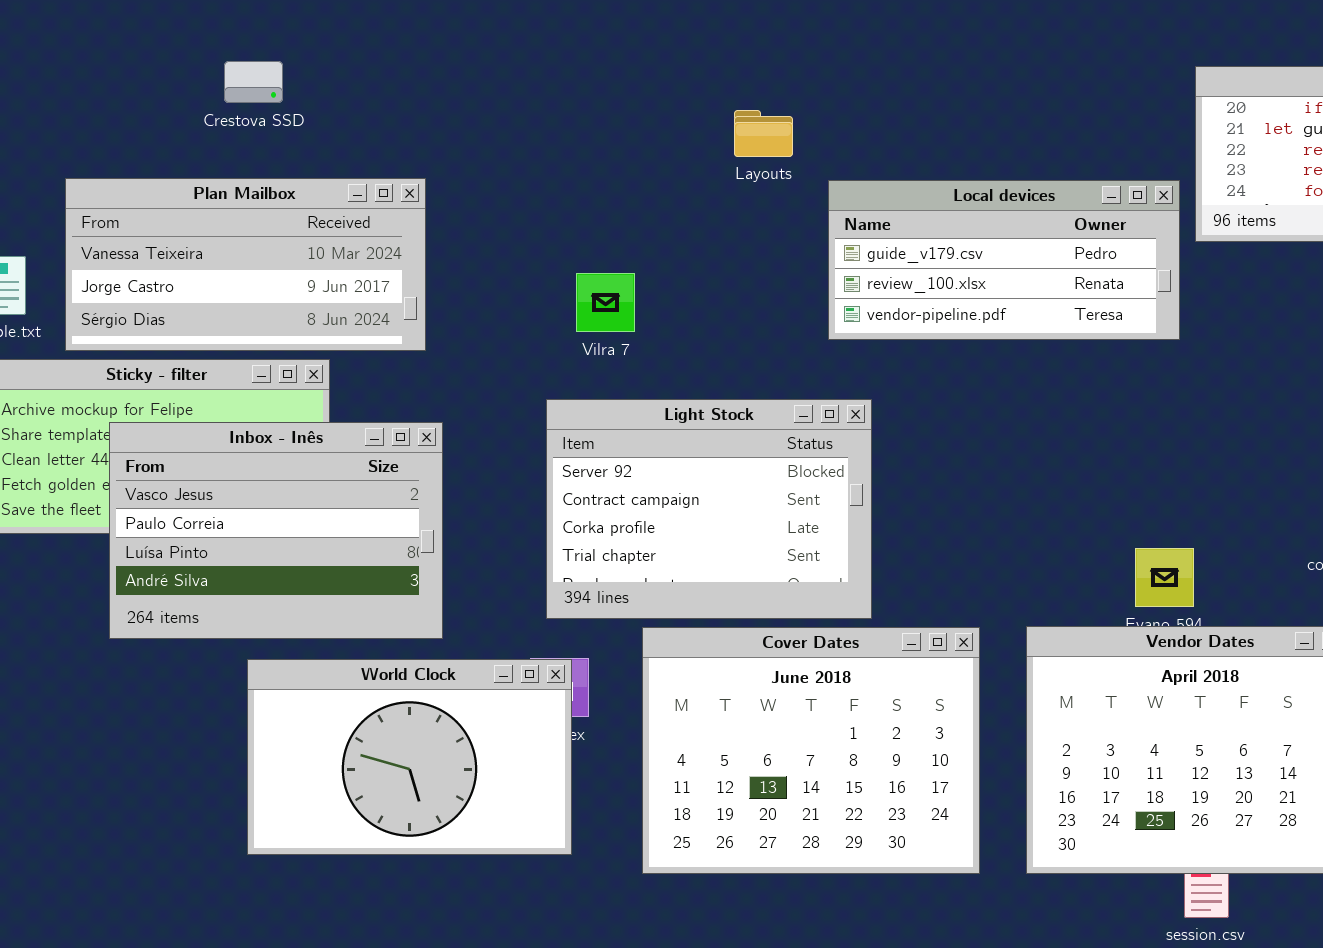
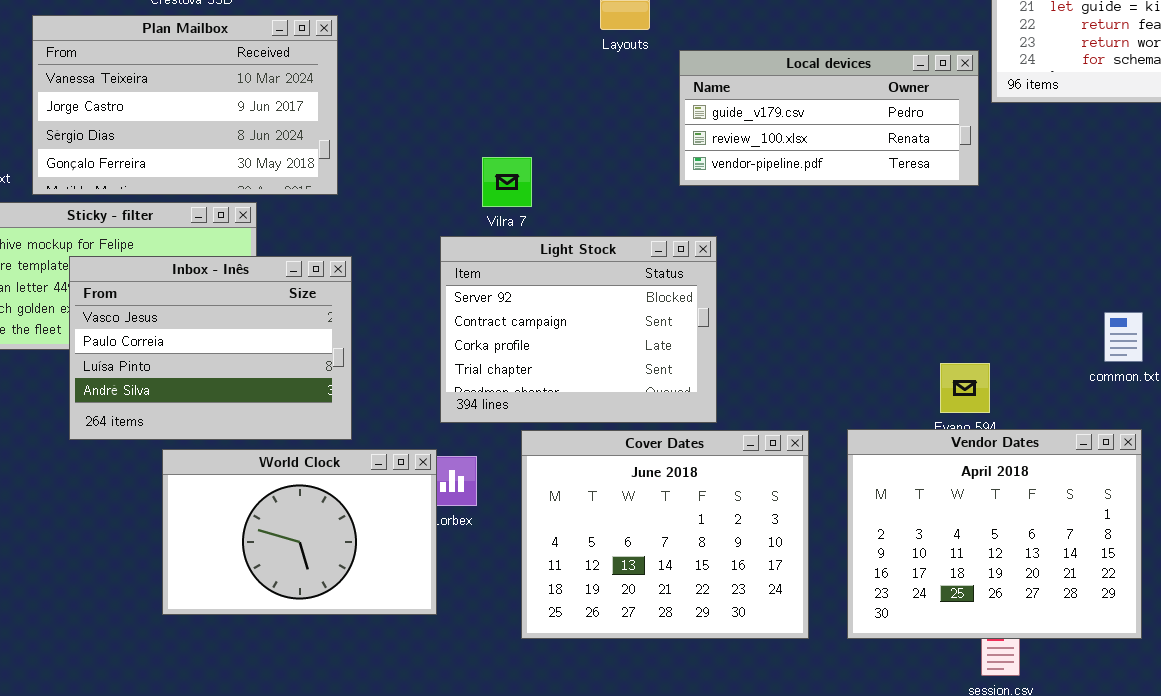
Plan Mailbox: [65,178,426,351] -> [32,15,338,195], resized
Vilra 7: [576,273,635,332] -> [482,157,532,207], moved
World Clock: [247,659,572,855] -> [162,449,437,615], moved

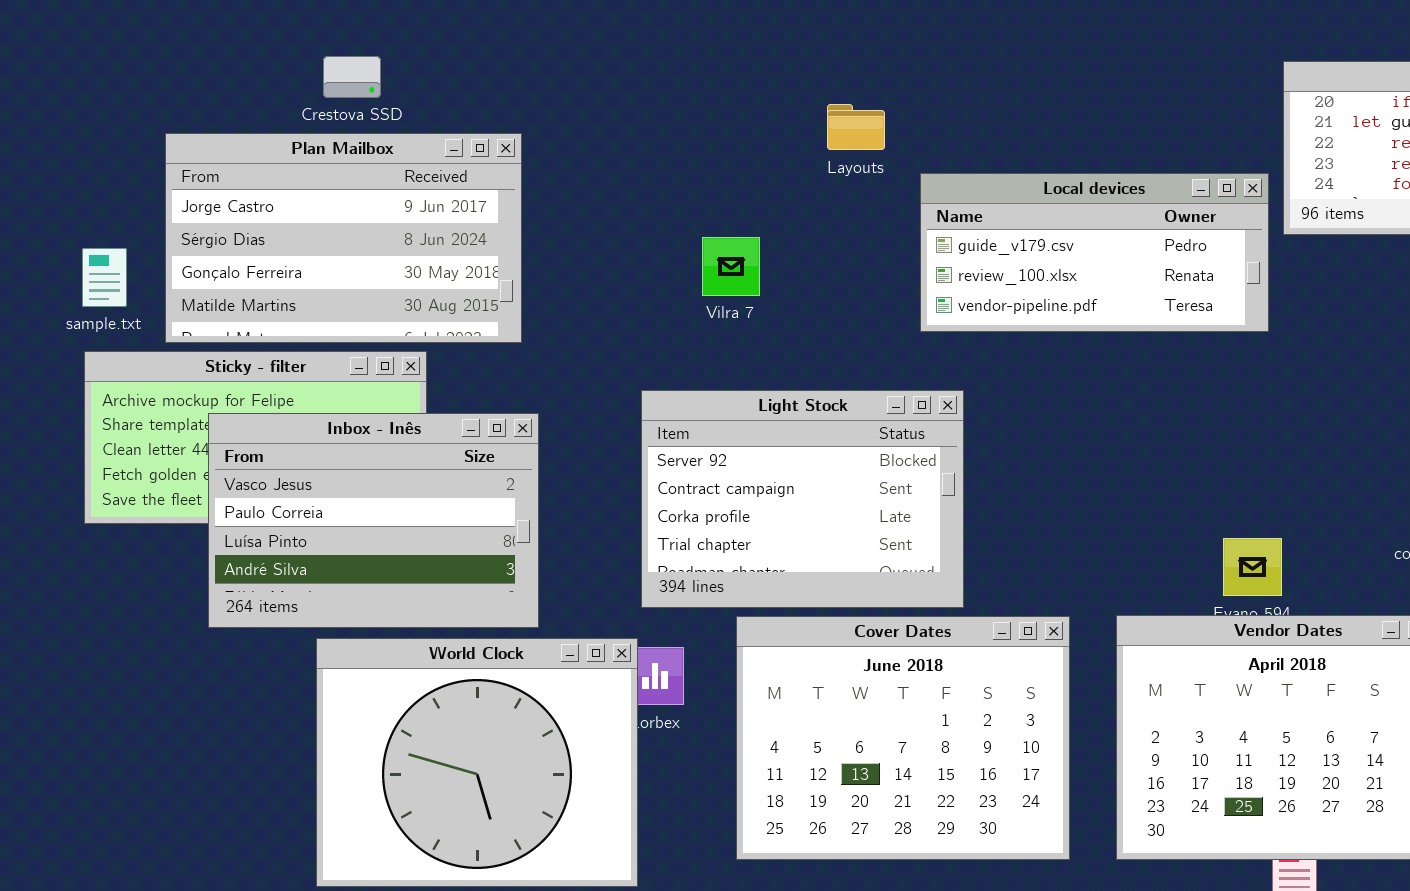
Plan Mailbox: [32,15,338,195] -> [165,133,522,343], scrolled down 1 row
Vilra 7: [482,157,532,207] -> [702,237,760,296], moved
World Clock: [162,449,437,615] -> [316,638,638,887], resized

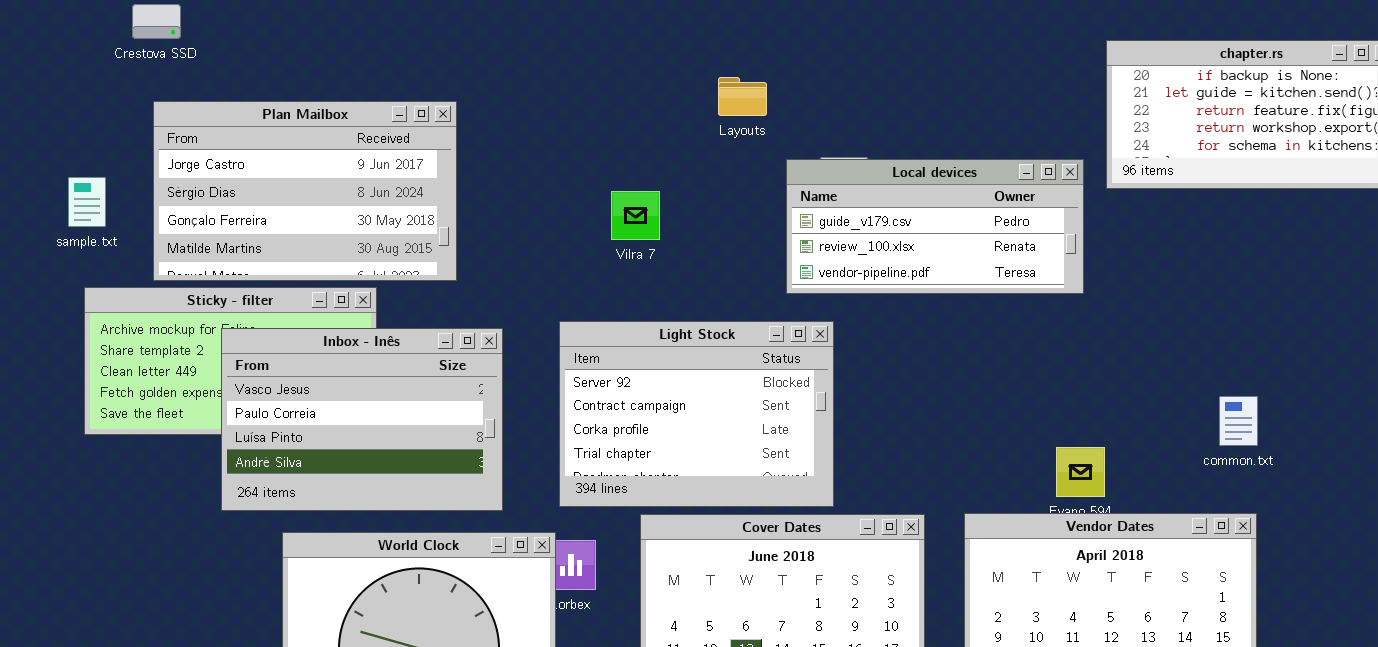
Crestova SSD: [323,56,381,98] -> [132,4,181,39], moved
Local devices: [920,173,1269,332] -> [786,159,1084,294], moved
sample.txt: [82,248,127,307] -> [68,177,106,227], moved
Inbox - Inês: [208,413,539,628] -> [221,328,503,511], moved

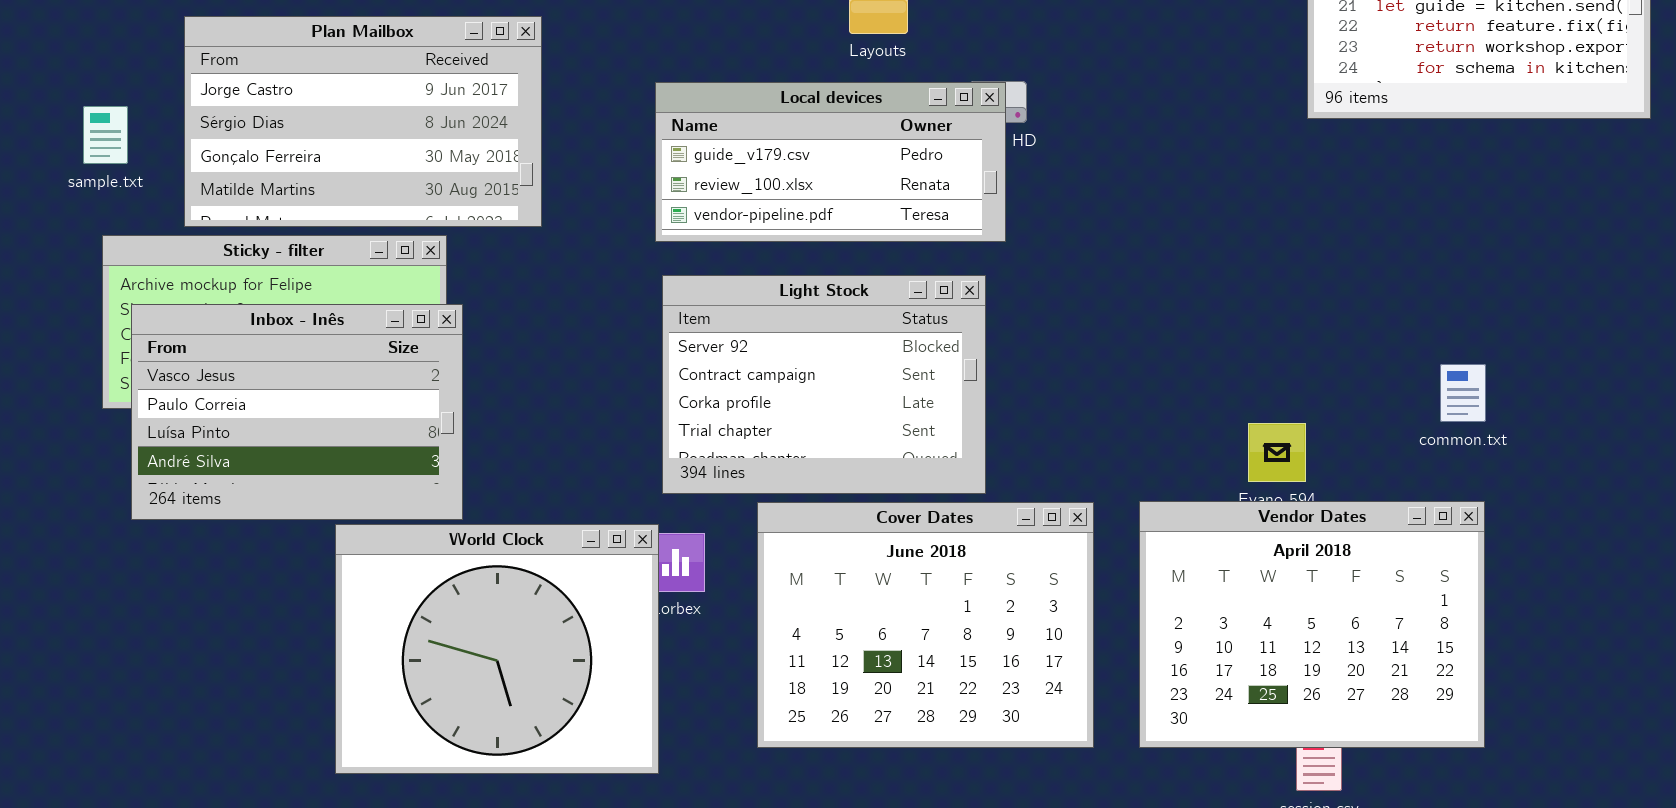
Local devices: [786,159,1084,294] -> [655,82,1006,242], moved
Inbox - Inês: [221,328,503,511] -> [131,304,463,520], moved

